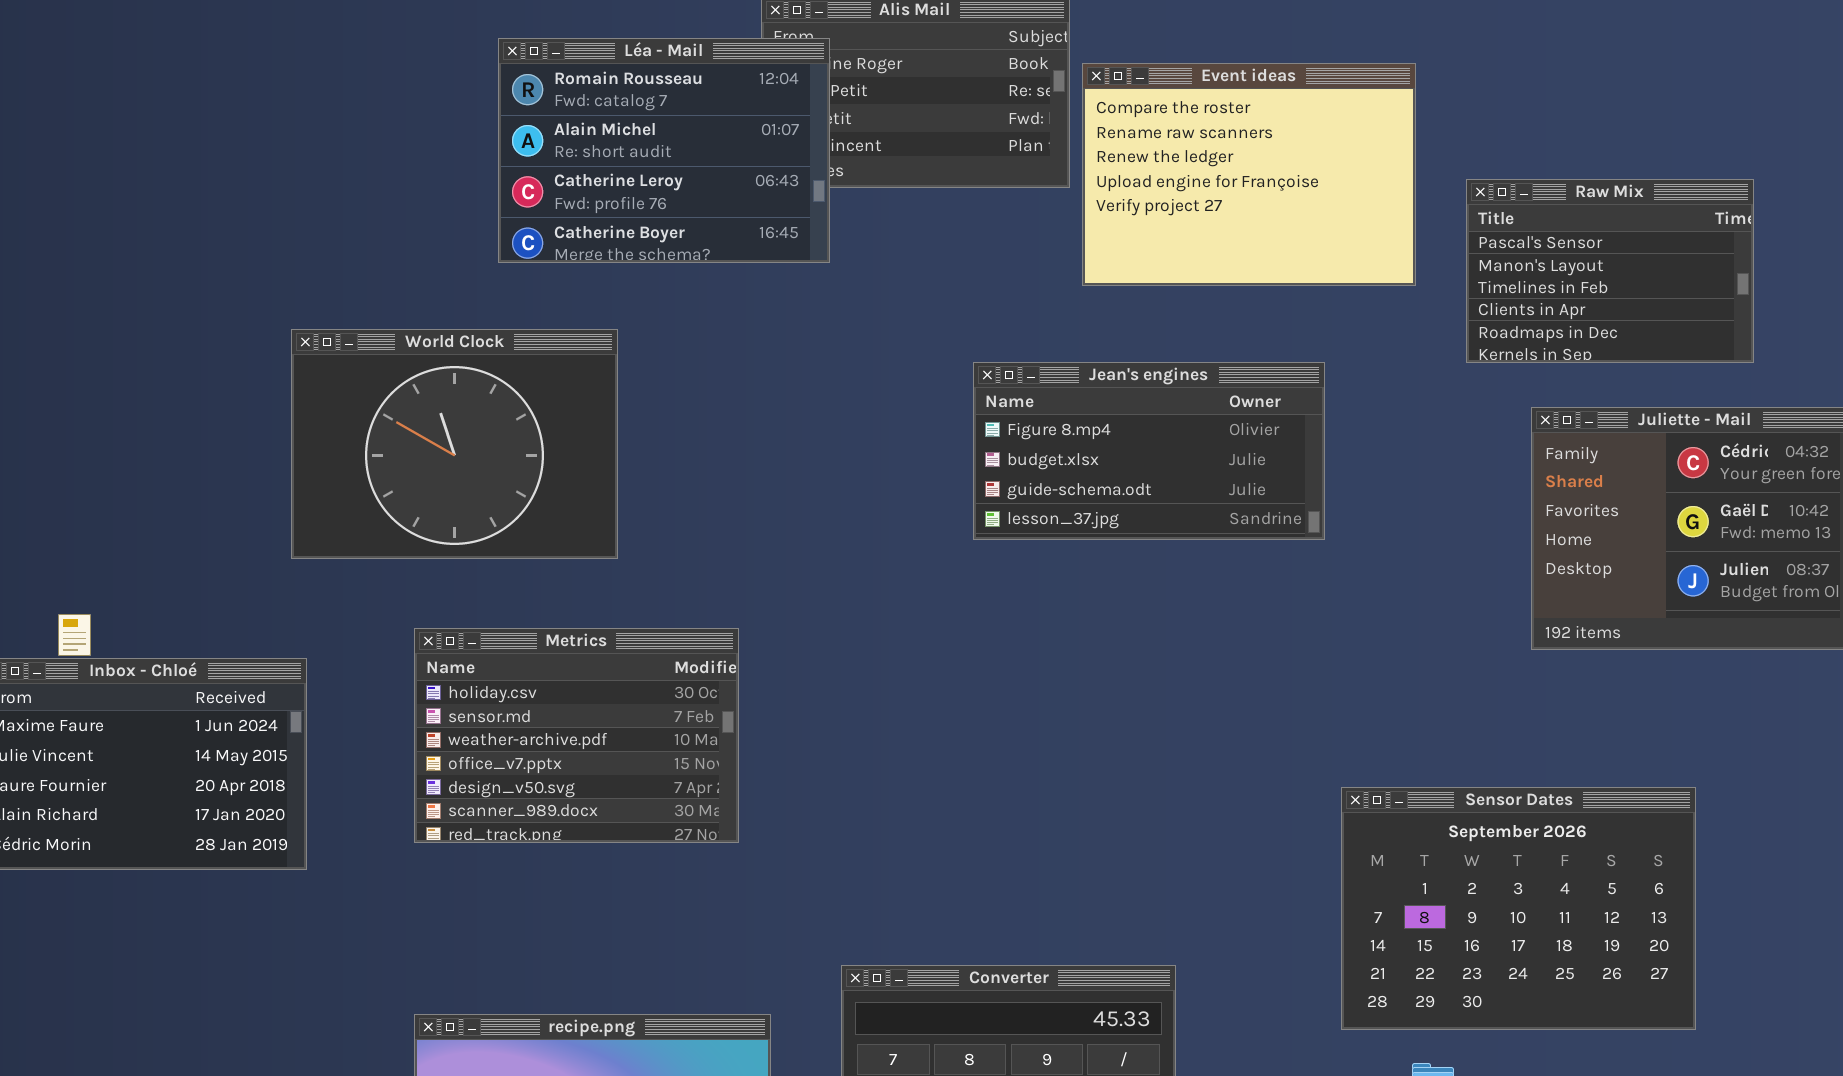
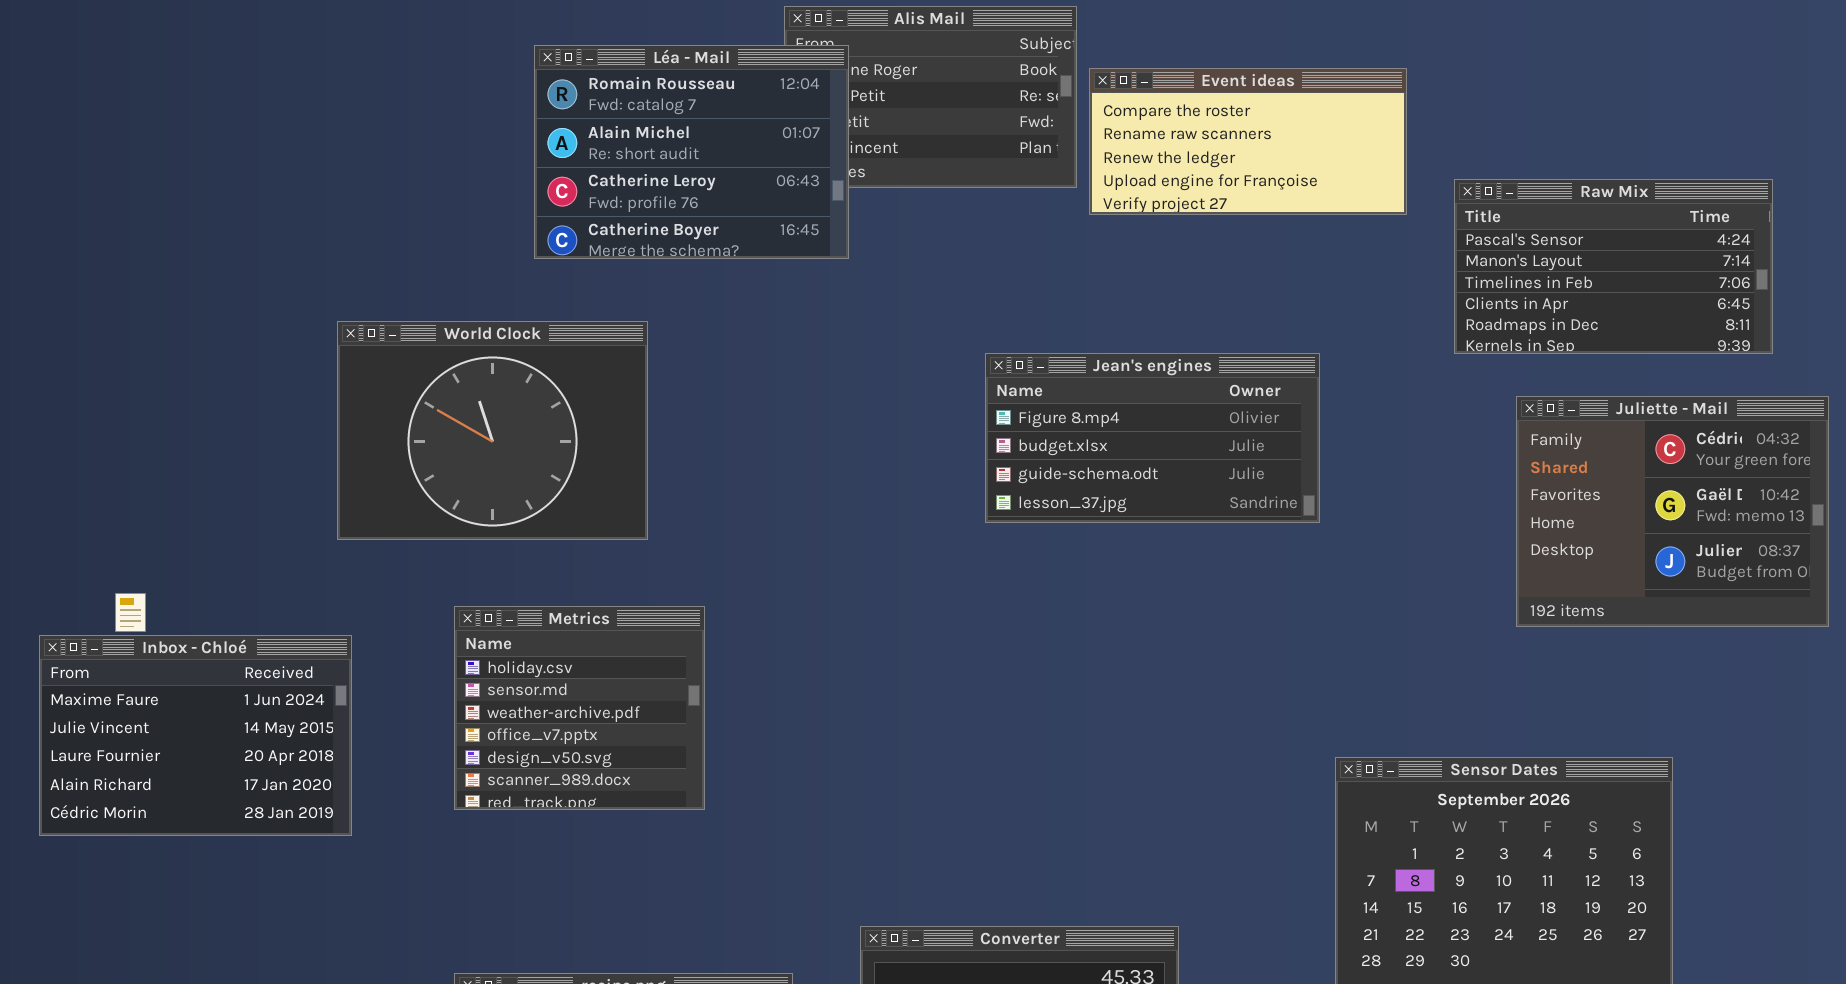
Event ideas: [1082,63,1416,286] -> [1089,68,1407,215], resized
Raw Mix: [1466,179,1754,363] -> [1454,179,1773,354], resized
Metrics: [414,628,739,843] -> [454,606,705,810], resized

